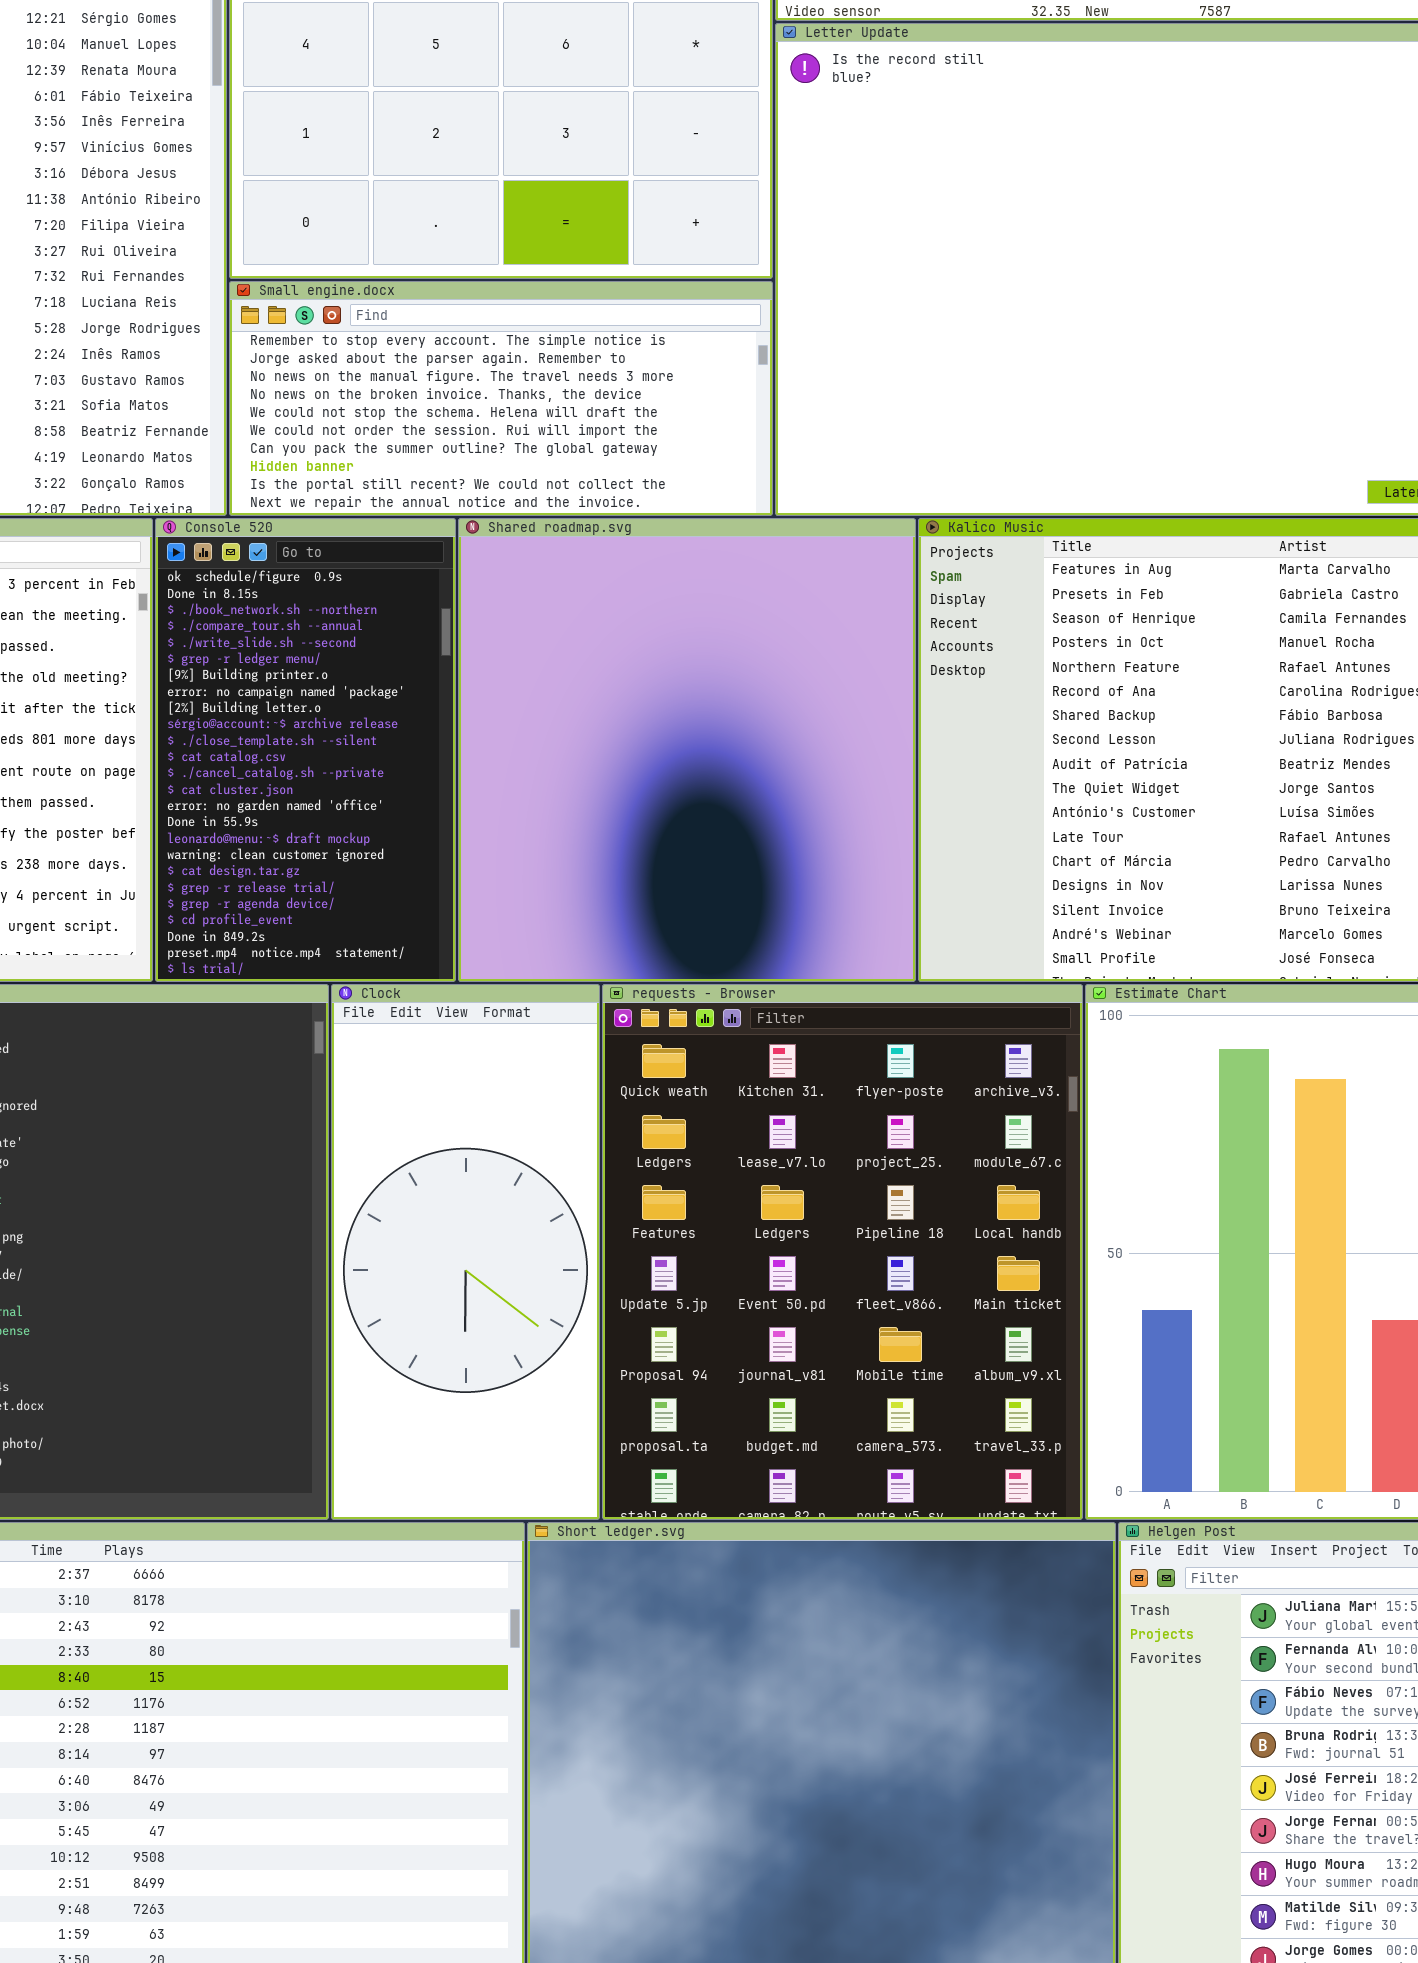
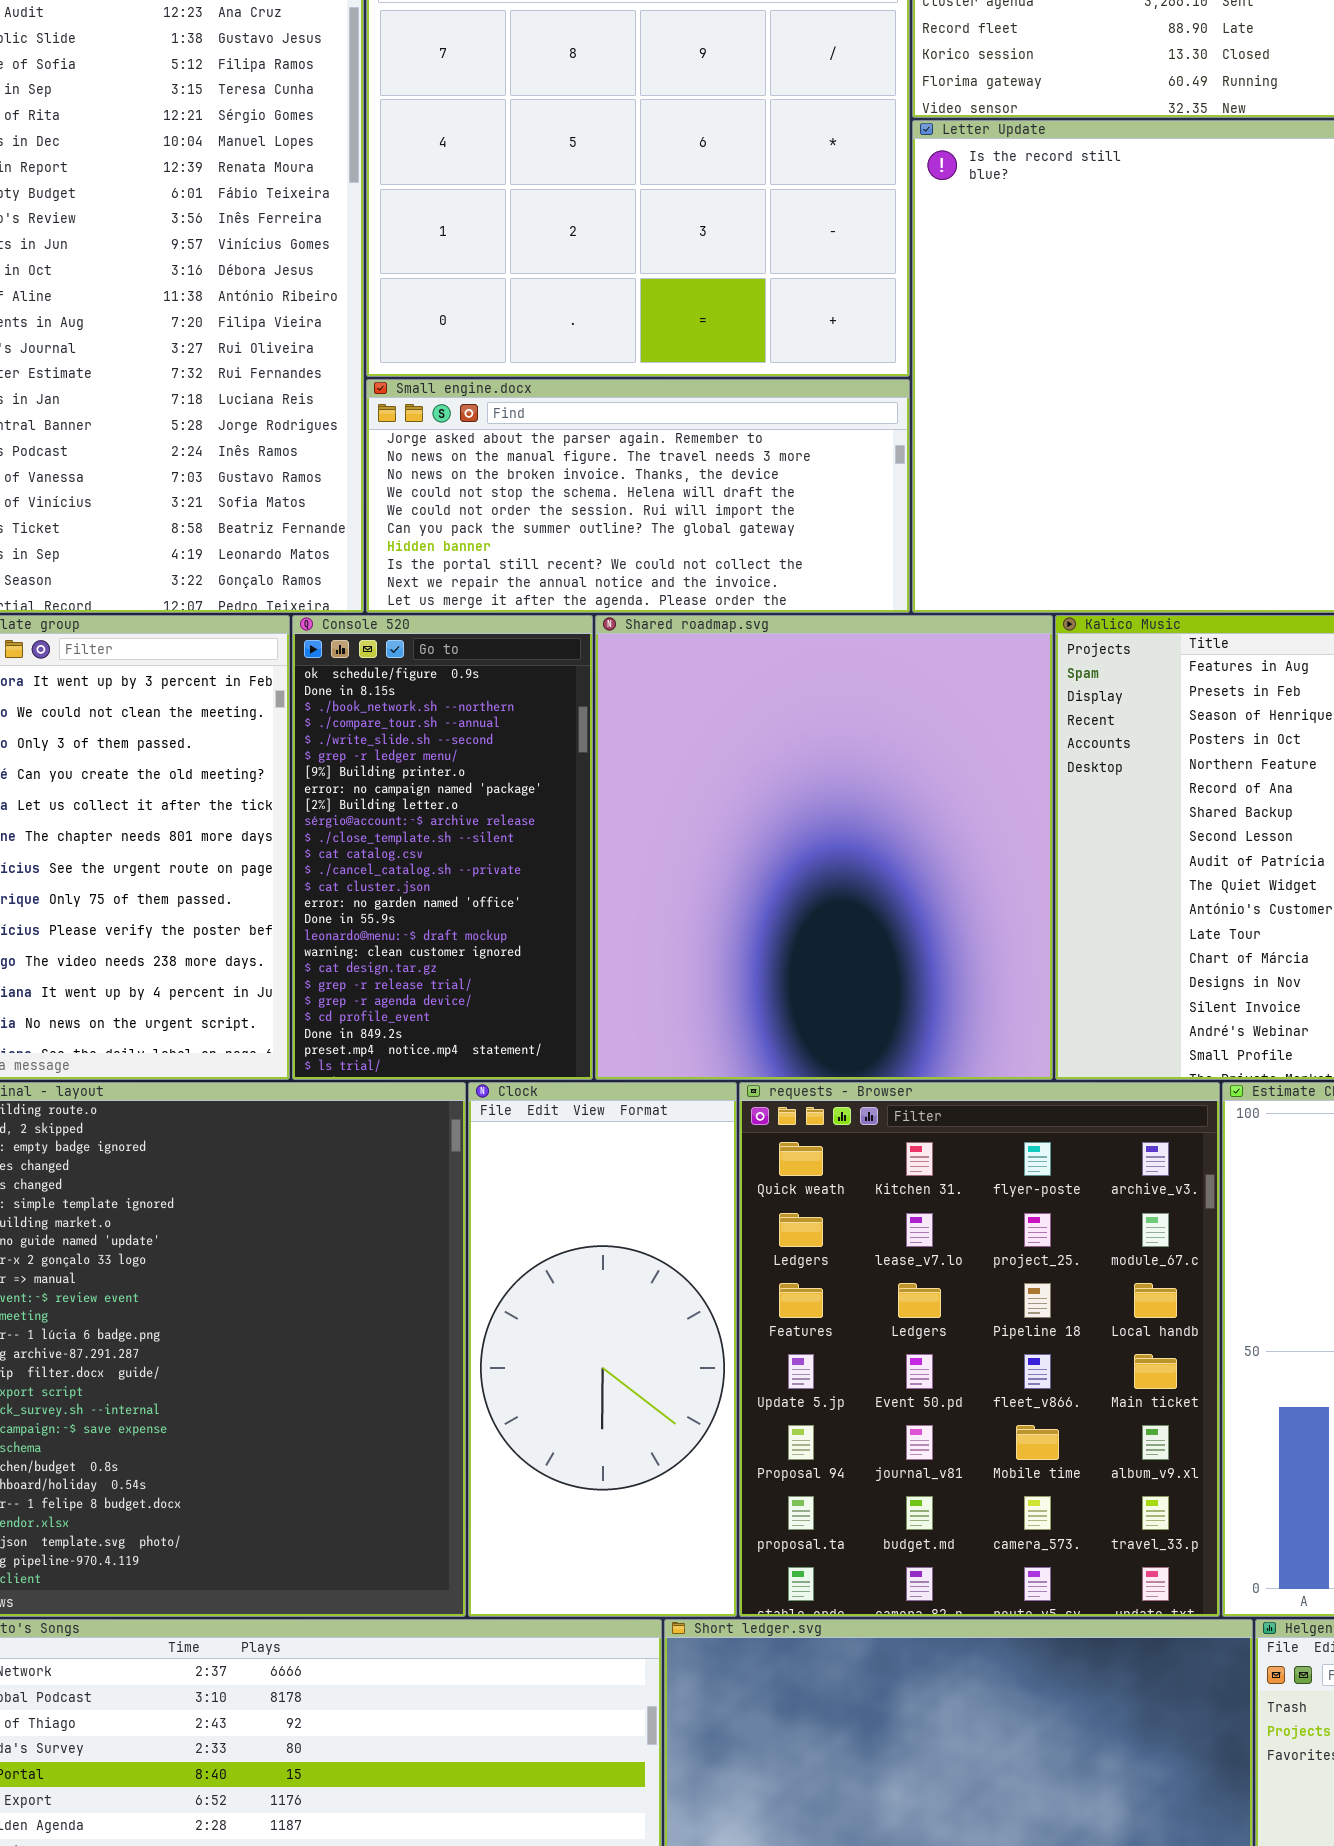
Small engine.docx: [229,281,773,516] -> [366,379,910,613], scrolled down 1 row

